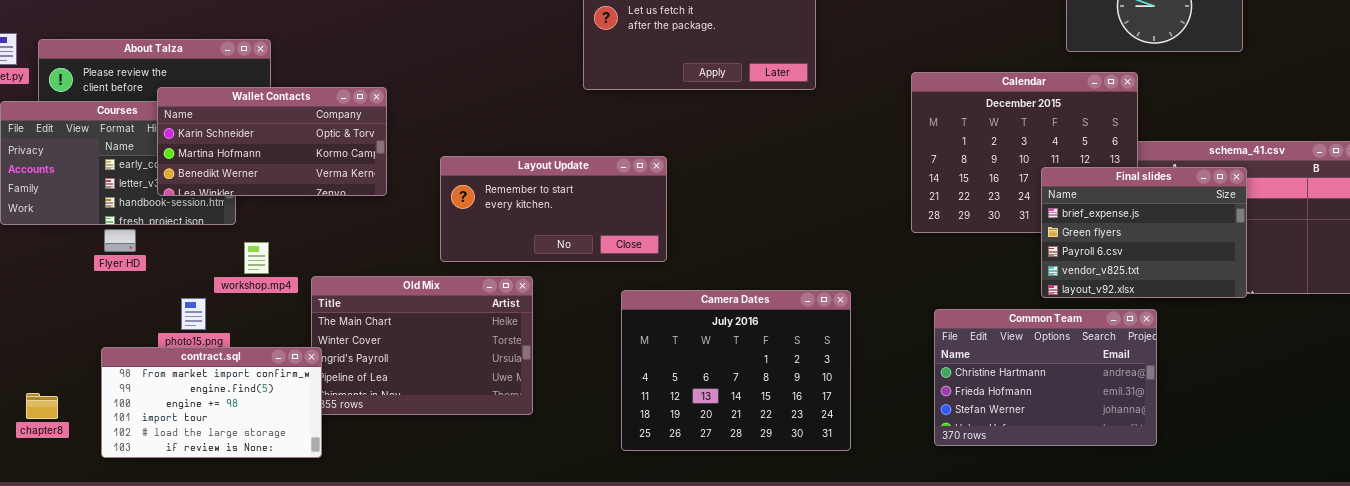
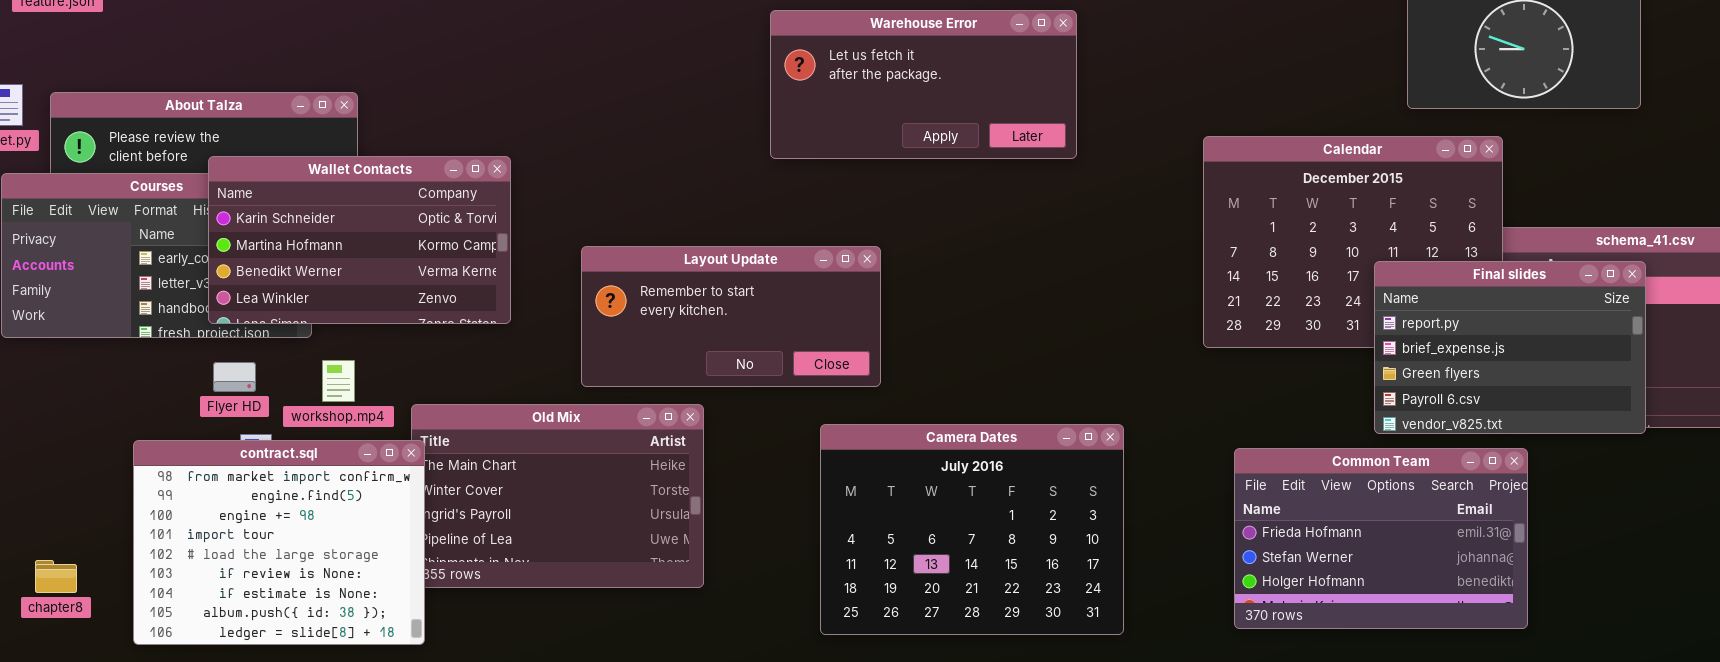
Wallet Contacts: [157,87,387,196] -> [208,156,511,324], resized
Final slides: [1041,167,1247,298] -> [1374,261,1646,434], scrolled up 1 row
Flyer HD: [104,229,136,252] -> [213,362,256,392], moved
Common Team: [934,309,1157,446] -> [1234,448,1528,629], scrolled down 1 row
contract.sql: [101,347,322,458] -> [133,440,425,645], resized

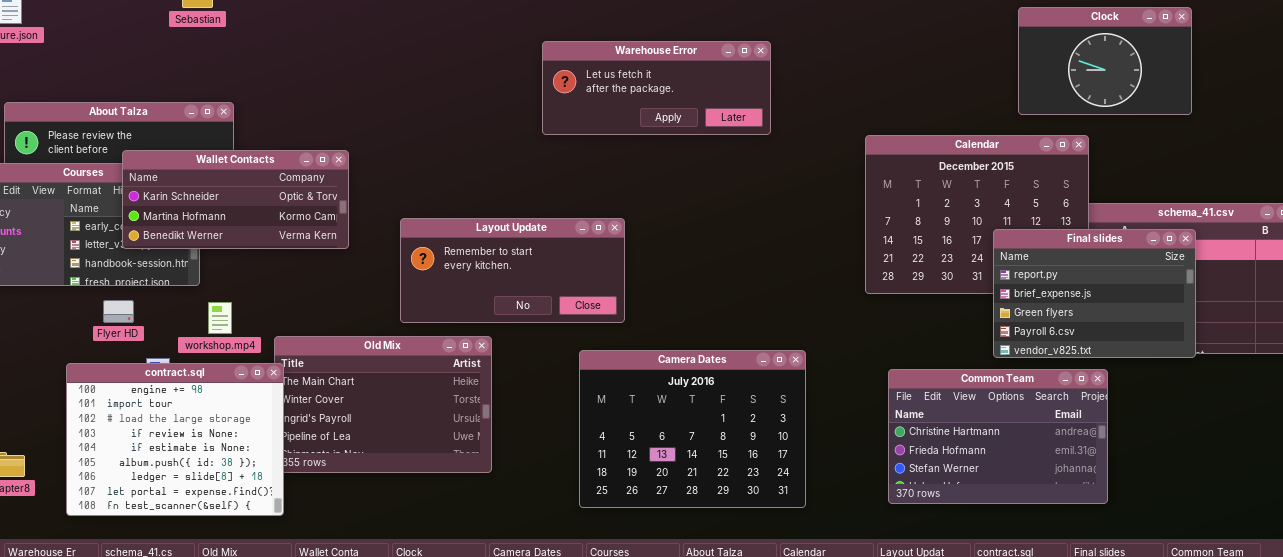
Warehouse Error: [770,10,1077,159] -> [542,41,771,135], resized
Wallet Contacts: [208,156,511,324] -> [122,150,349,249], resized
Flyer HD: [213,362,256,392] -> [103,300,134,323], moved
contract.sql: [133,440,425,645] -> [66,363,284,516], scrolled down 2 rows
Common Team: [1234,448,1528,629] -> [888,369,1108,504], scrolled up 1 row

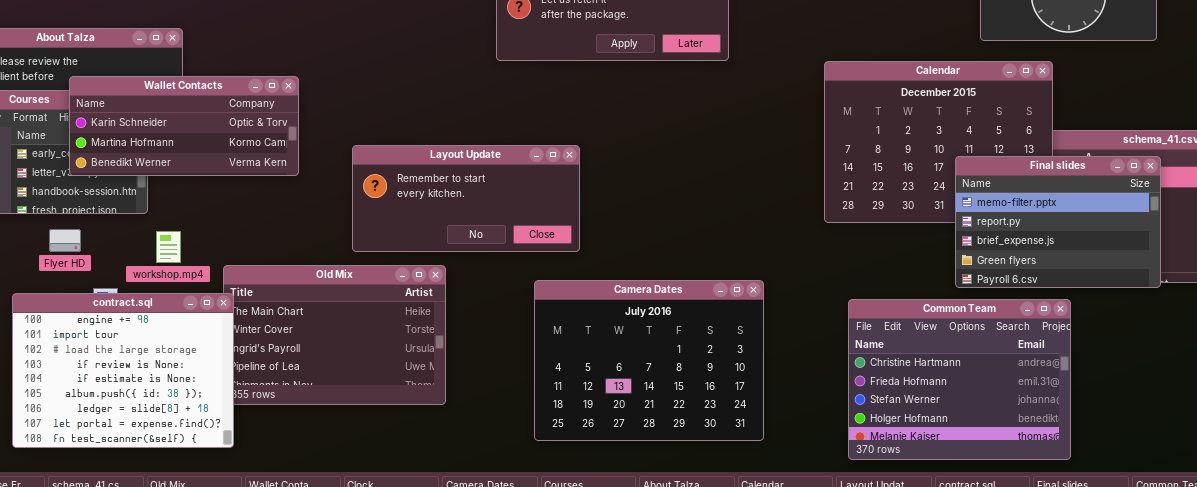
Final slides: [993,229,1196,358] -> [955,156,1161,288], scrolled up 1 row
Common Team: [888,369,1108,504] -> [848,299,1071,460], resized

